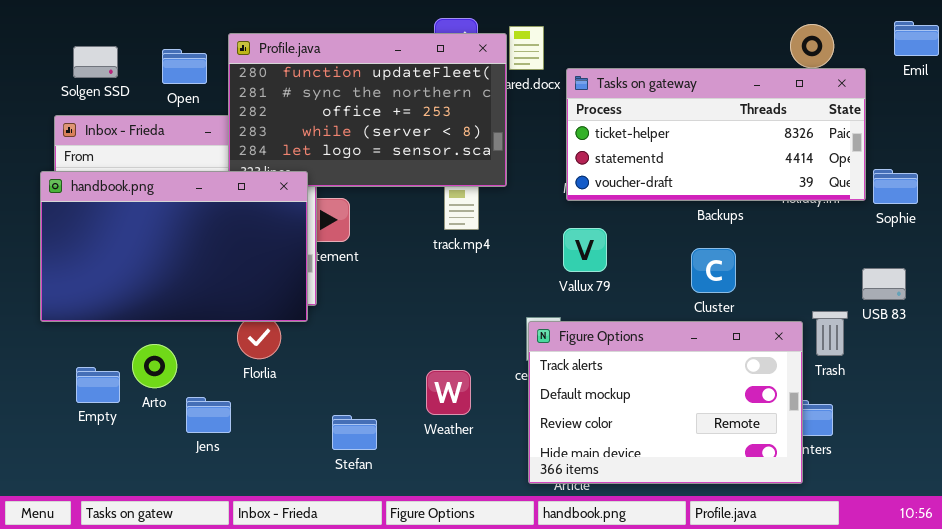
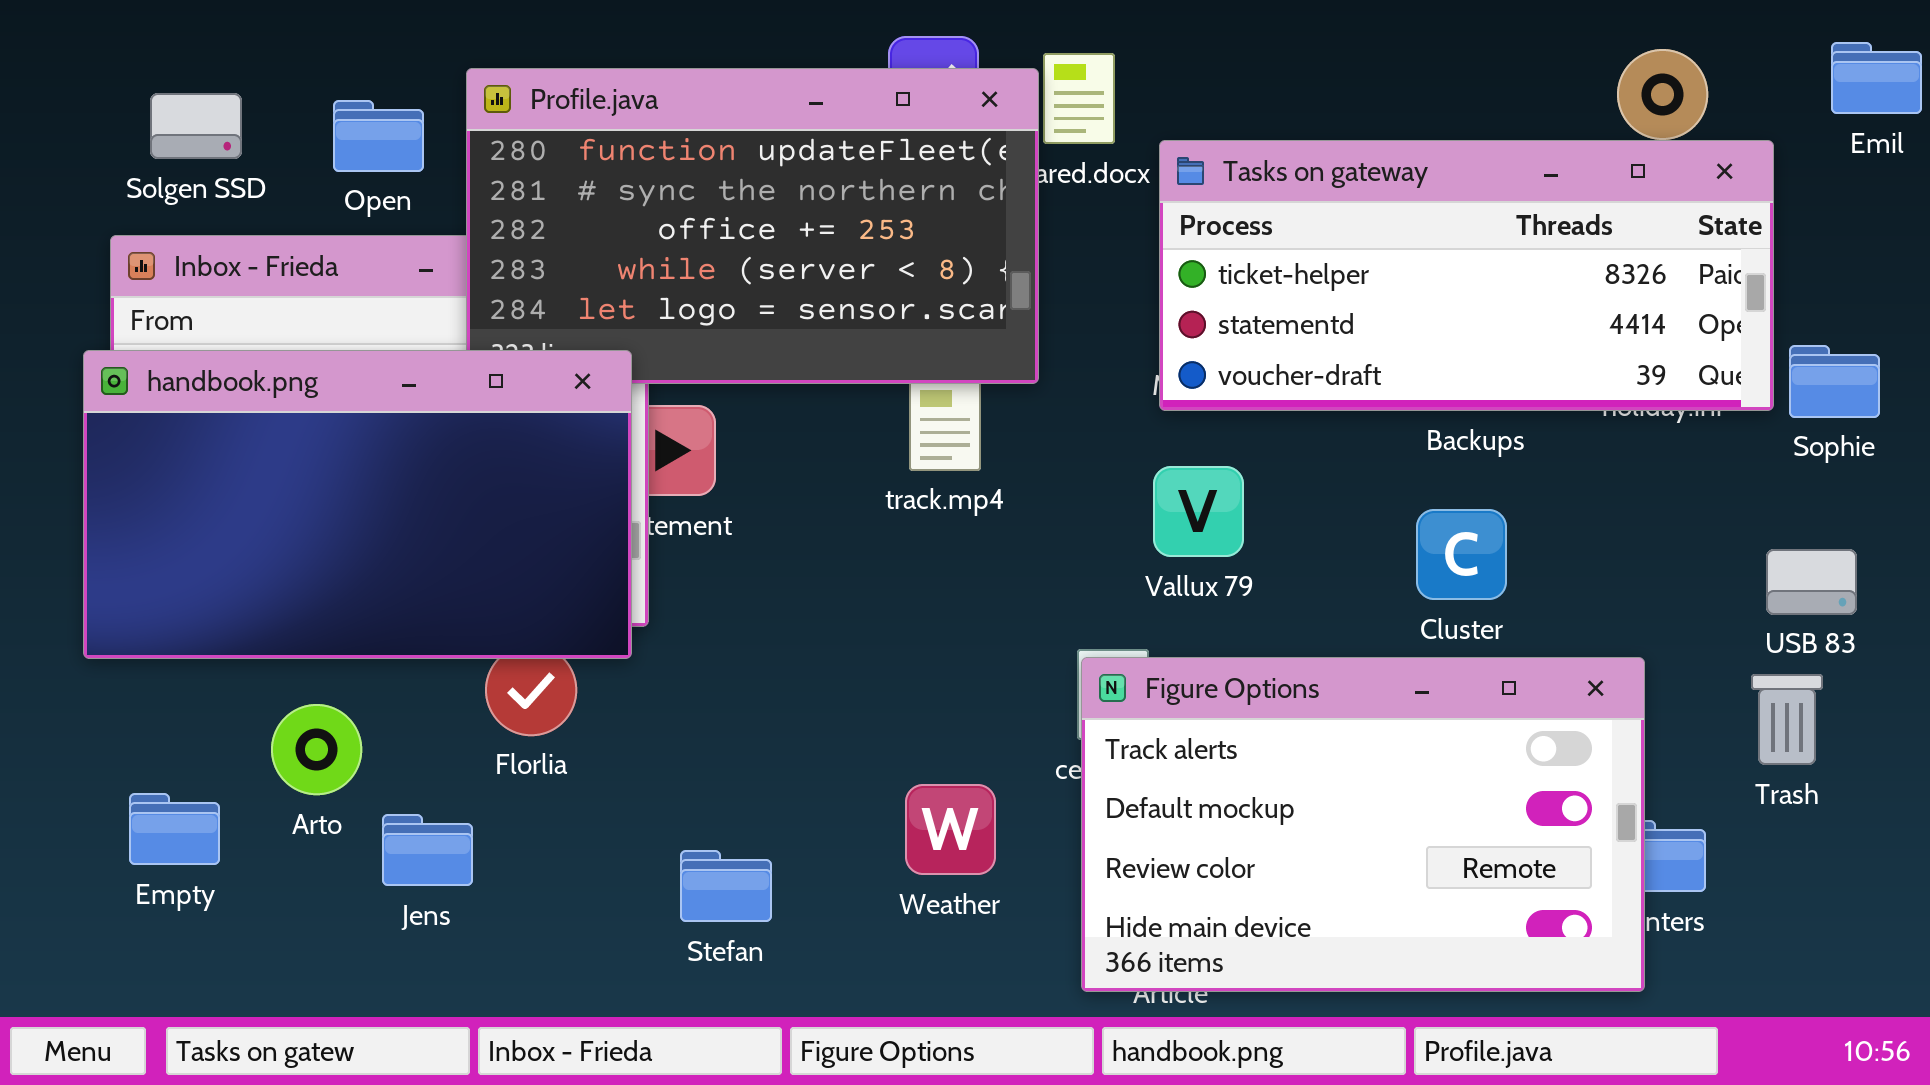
Trash: [812,311,848,356] -> [1751,674,1823,765], moved
Empty: [76,367,120,403] -> [129,793,220,865], moved
Weather: [426,370,471,415] -> [905,784,996,875], moved

